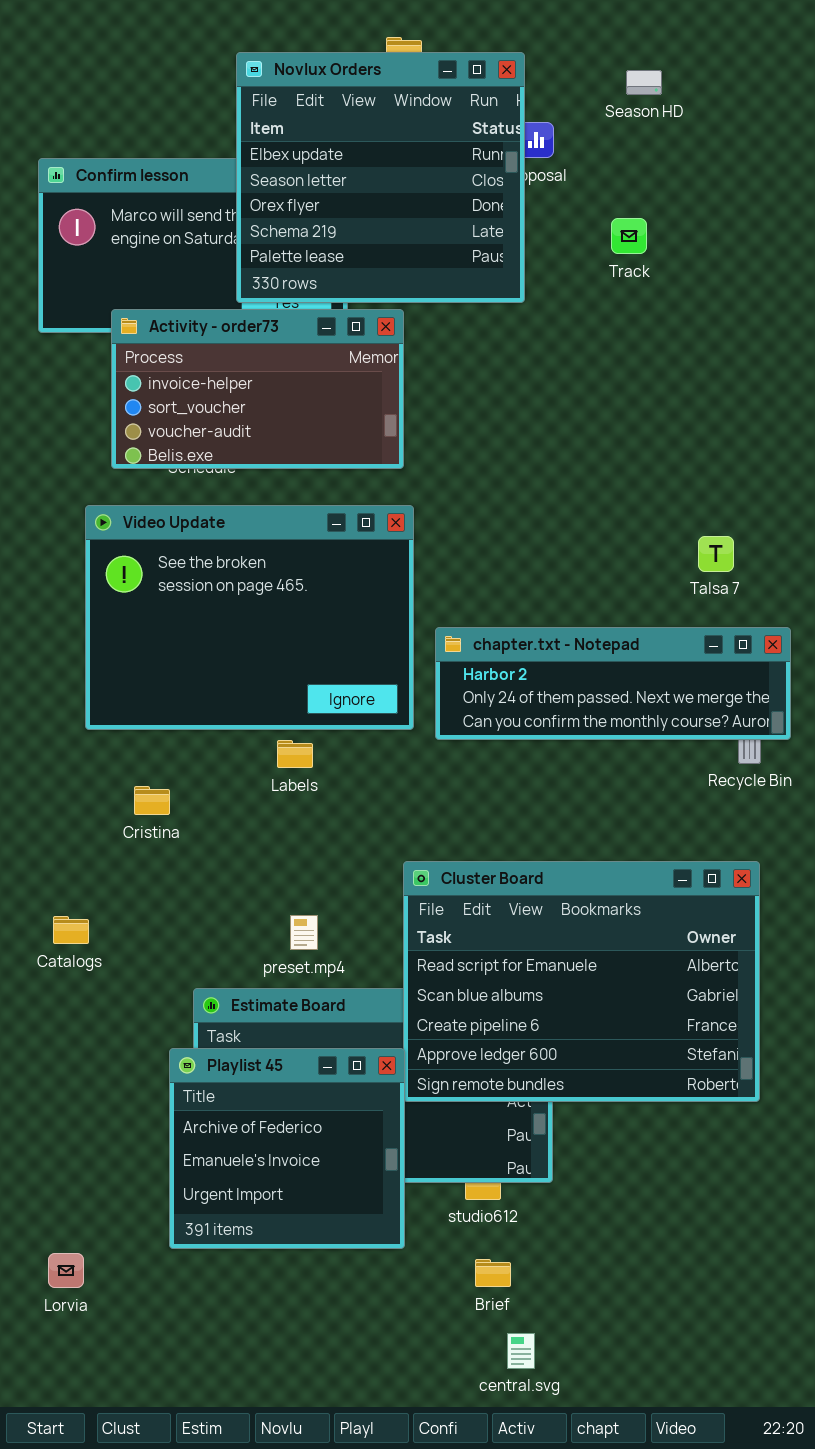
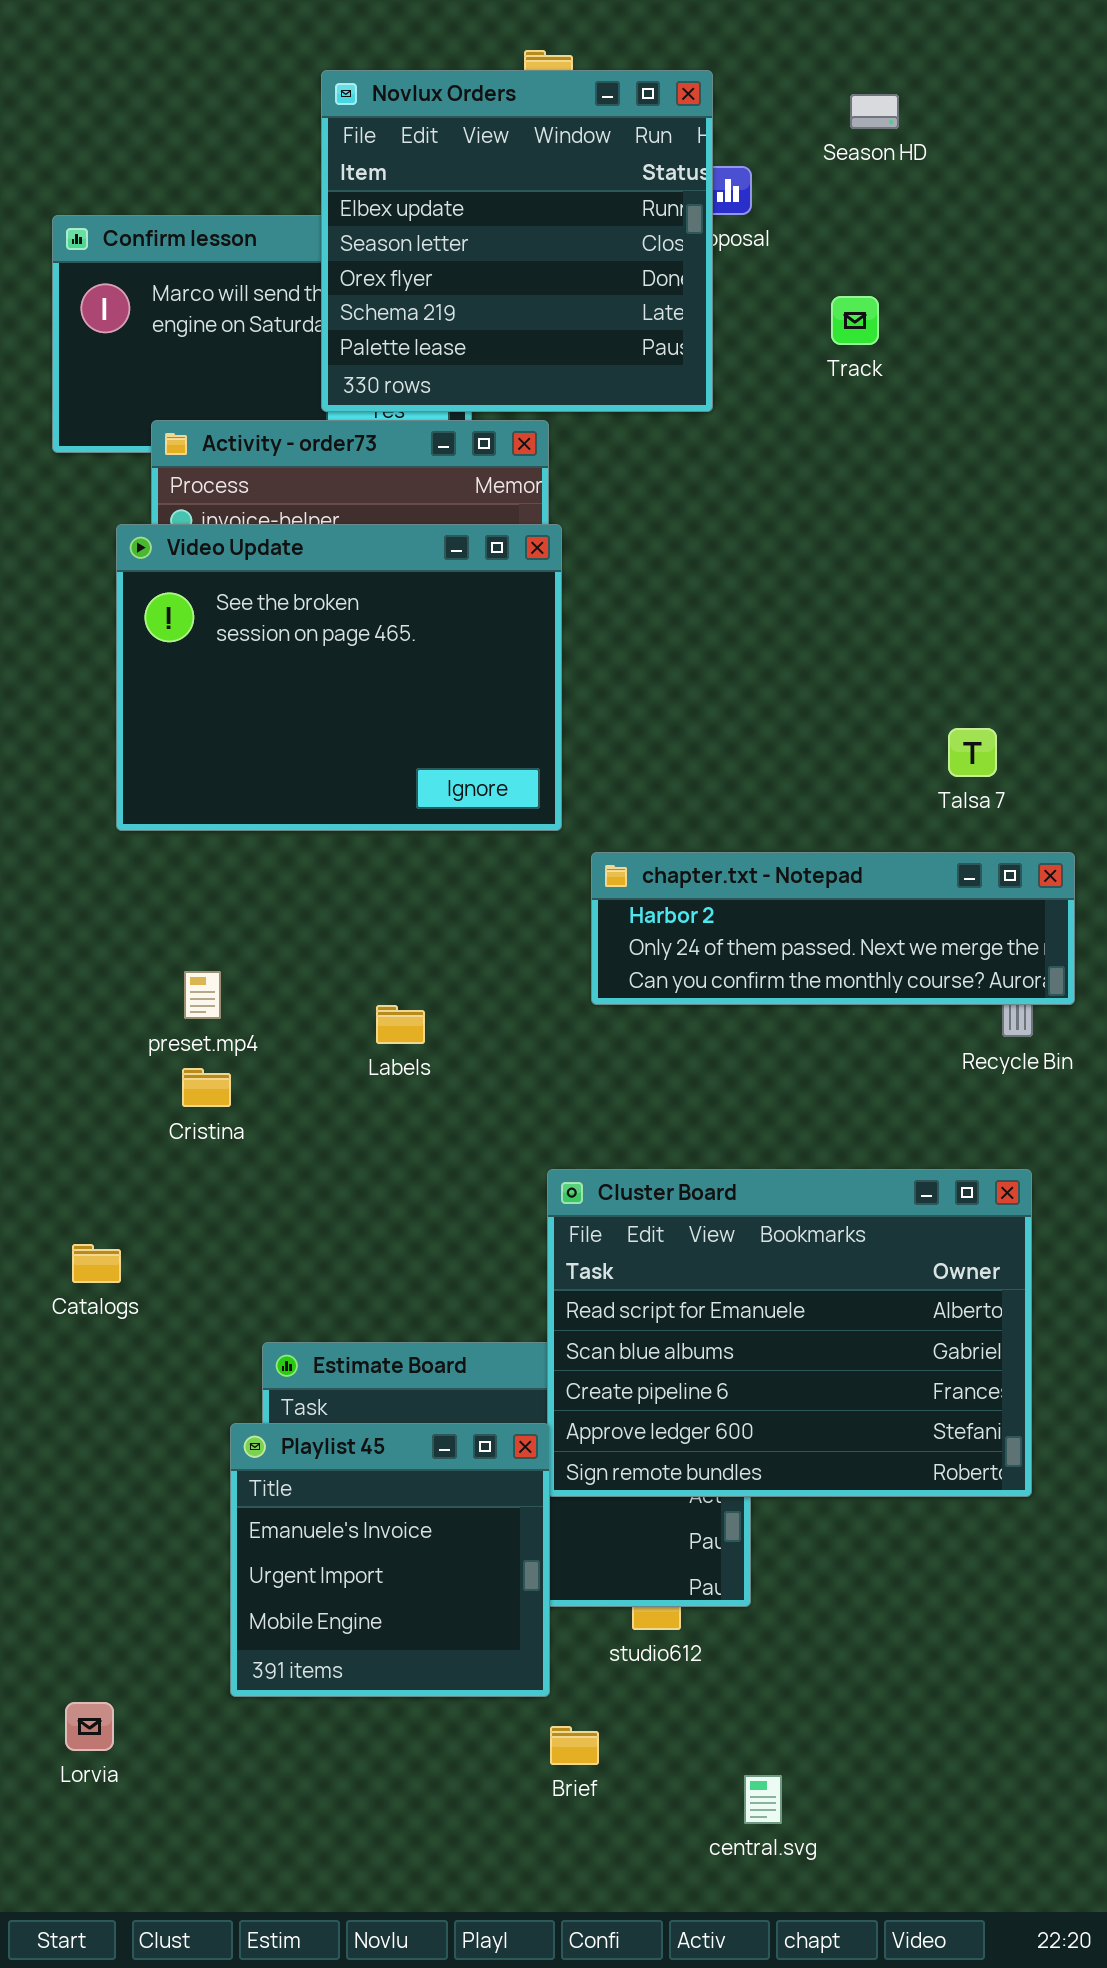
Video Update: [85,505,414,730] -> [116,524,562,831], moved
preset.mp4: [290,915,318,950] -> [184,971,221,1019], moved
Playlist 45: [169,1048,405,1249] -> [230,1423,550,1697], scrolled down 1 row
Brief: [475,1259,511,1287] -> [550,1726,599,1765], moved
central.svg: [507,1333,535,1369] -> [744,1775,782,1824], moved

